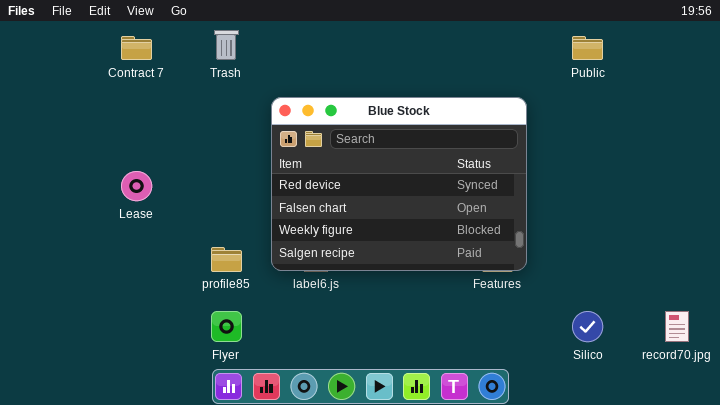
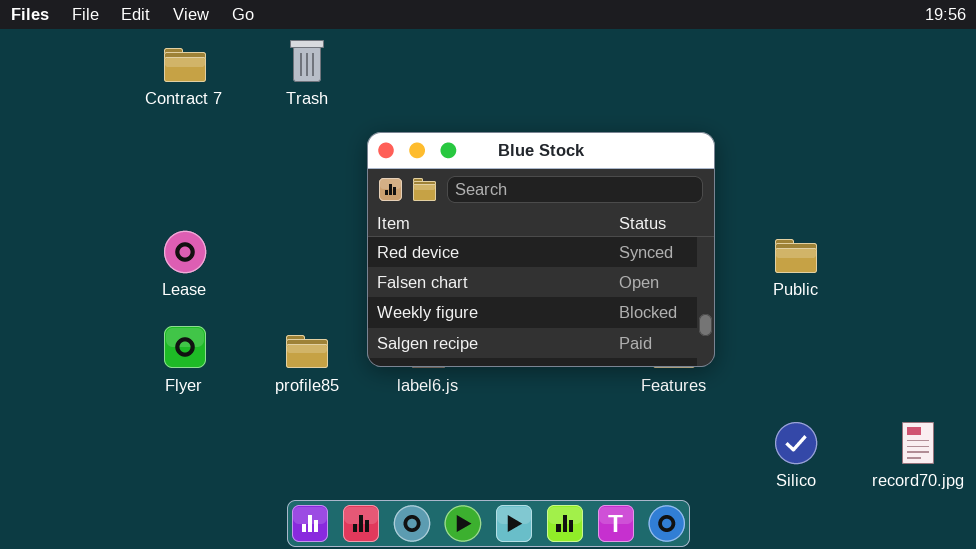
Public: [572,36,603,60] -> [775,239,817,273], moved
Flyer: [211,311,242,342] -> [164,326,206,368], moved

